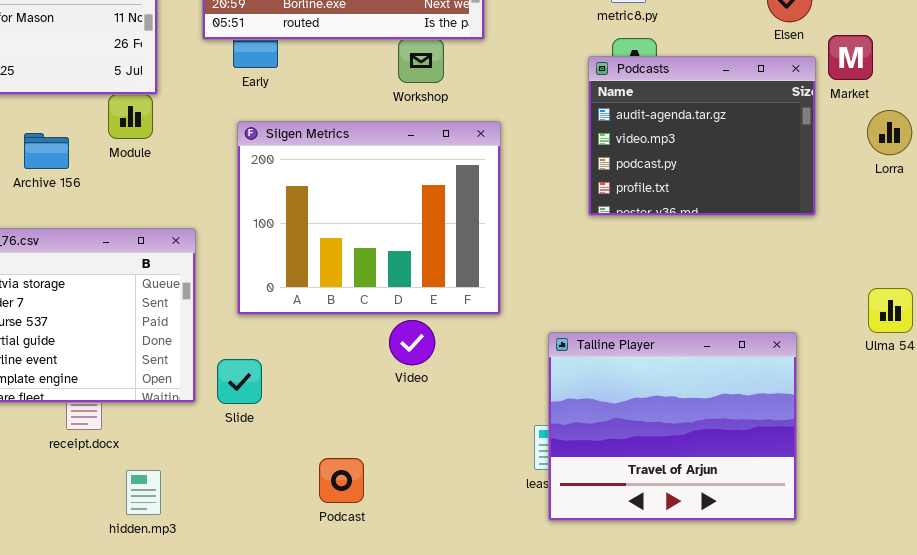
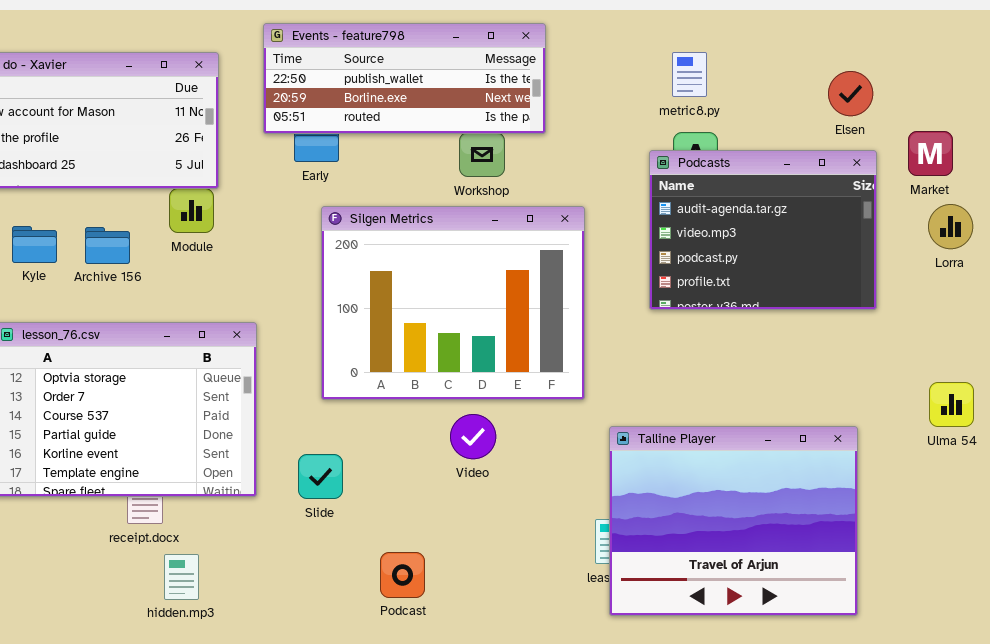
Market: [828,35,873,80] -> [908,131,953,176], moved
Silgen Metrics: [237,121,501,315] -> [321,206,585,400], moved
Slide: [217,359,262,404] -> [298,454,343,499], moved
hidden.mp3: [126,470,161,515] -> [164,554,199,600], moved

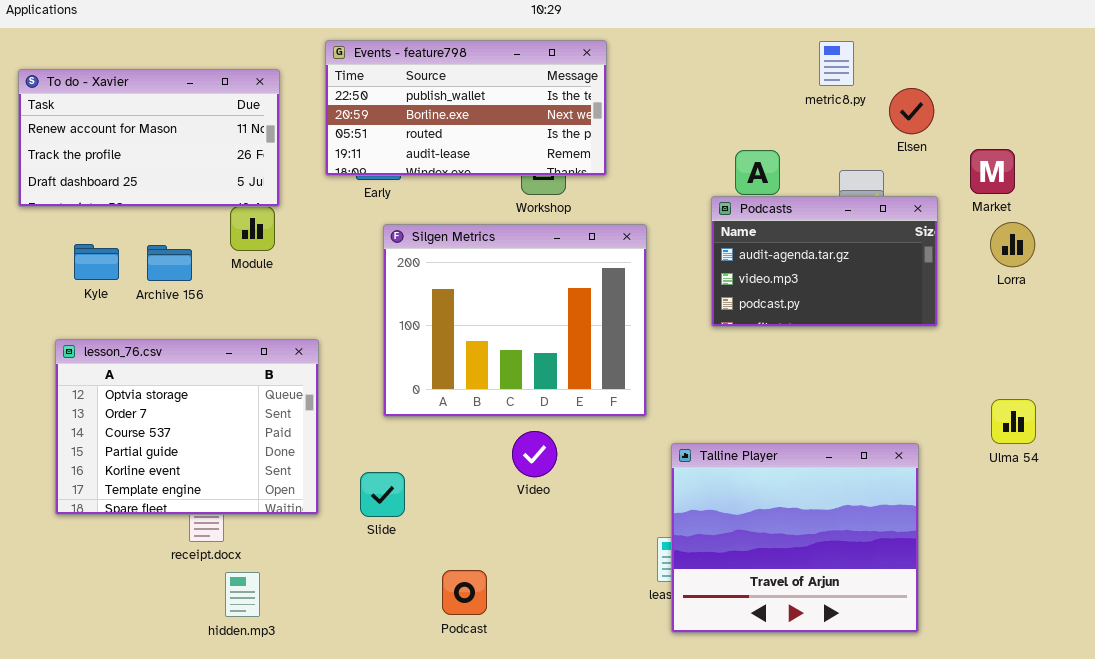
Events - feature798: [263,23,546,134] -> [325,40,607,176], resized
metric8.py: [672,52,707,97] -> [819,41,854,86], moved
Podcasts: [649,150,877,310] -> [711,196,938,327], resized

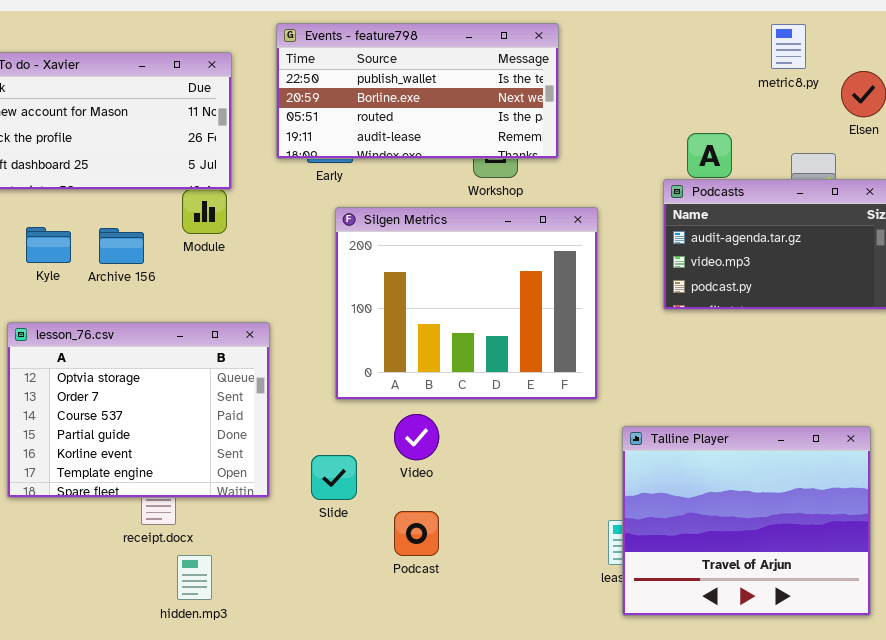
Video: [512,431,557,477] -> [394,414,439,460], moved
Podcast: [442,570,487,615] -> [394,511,439,556], moved

